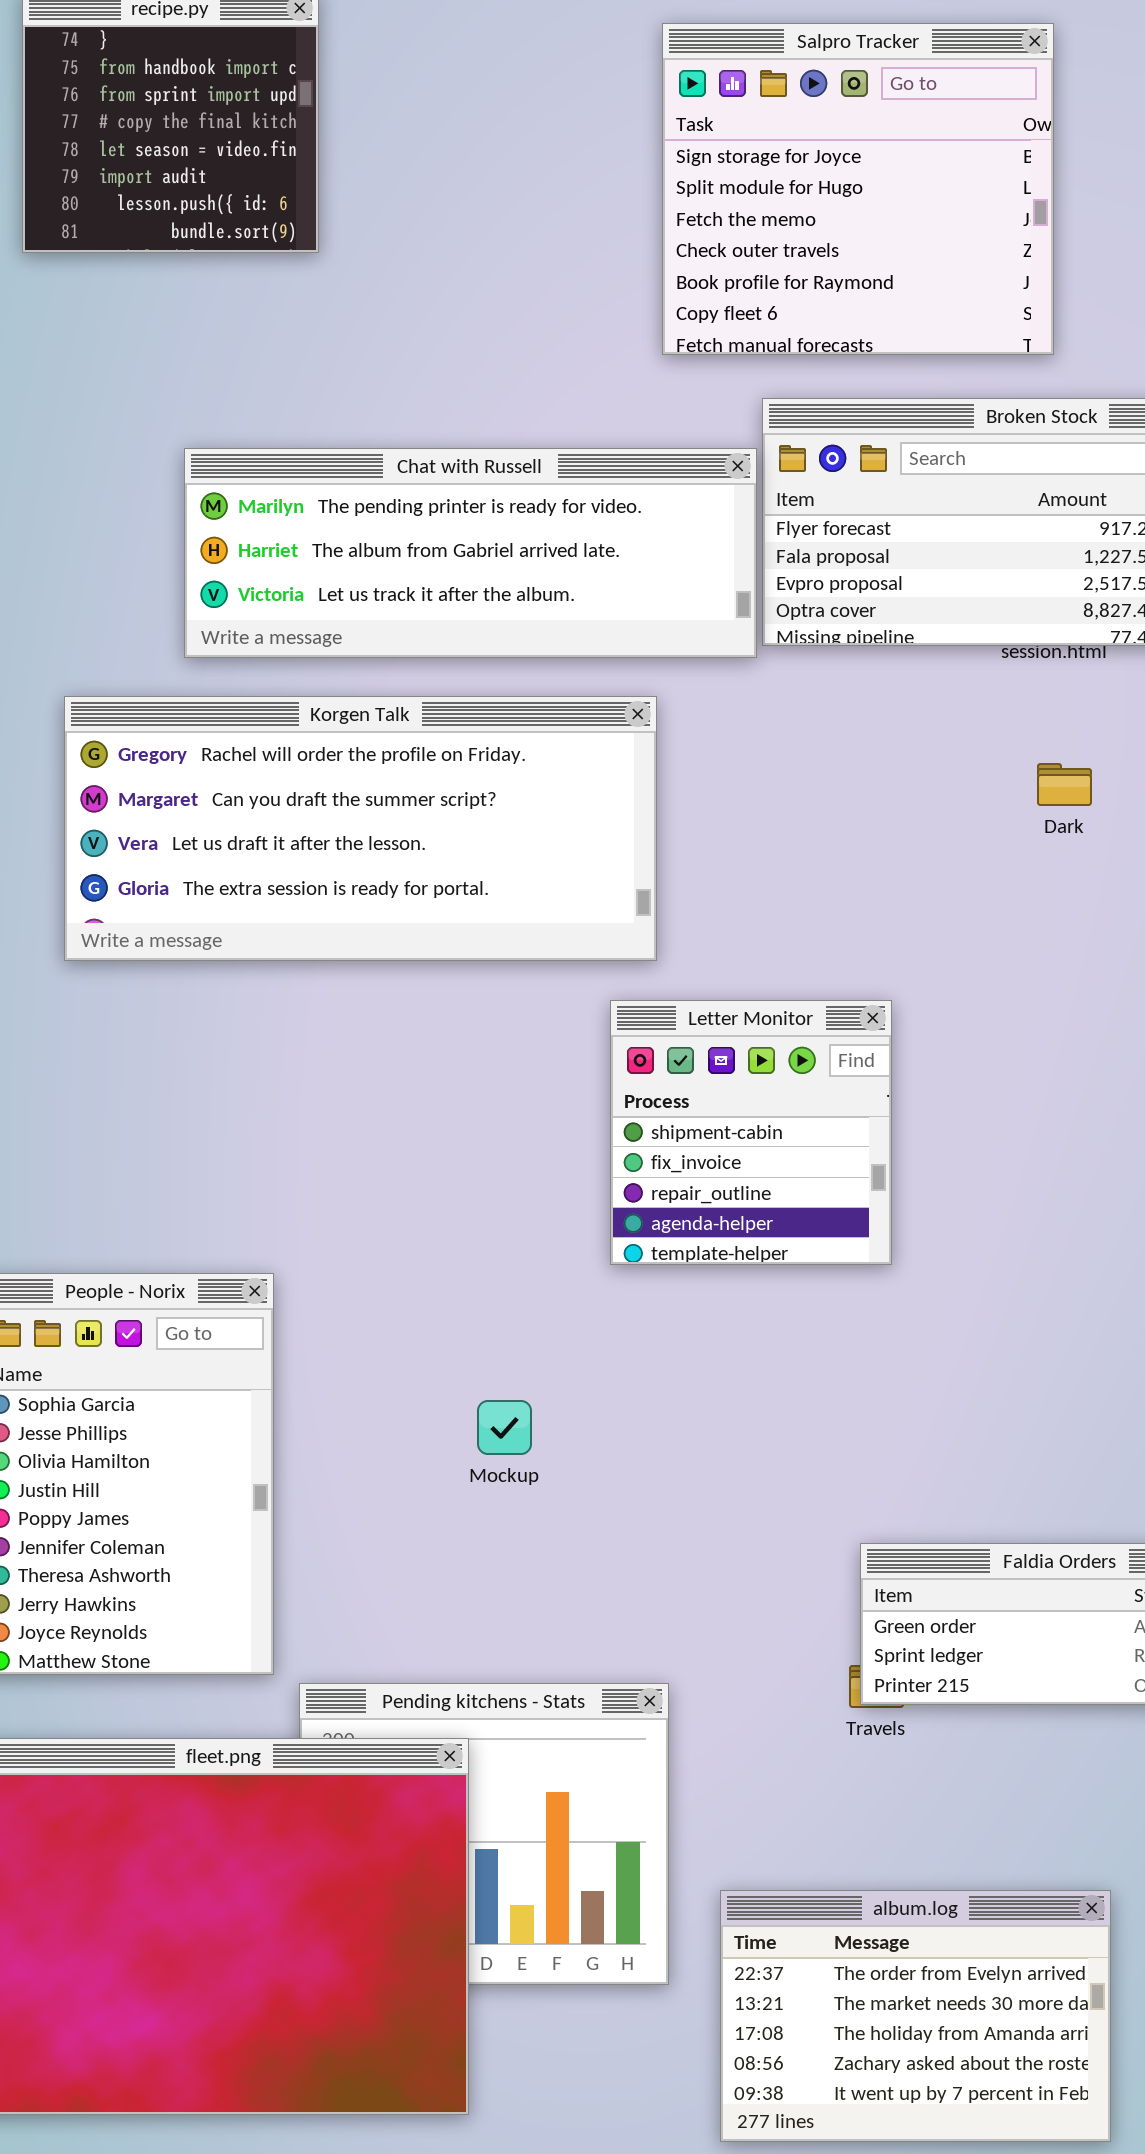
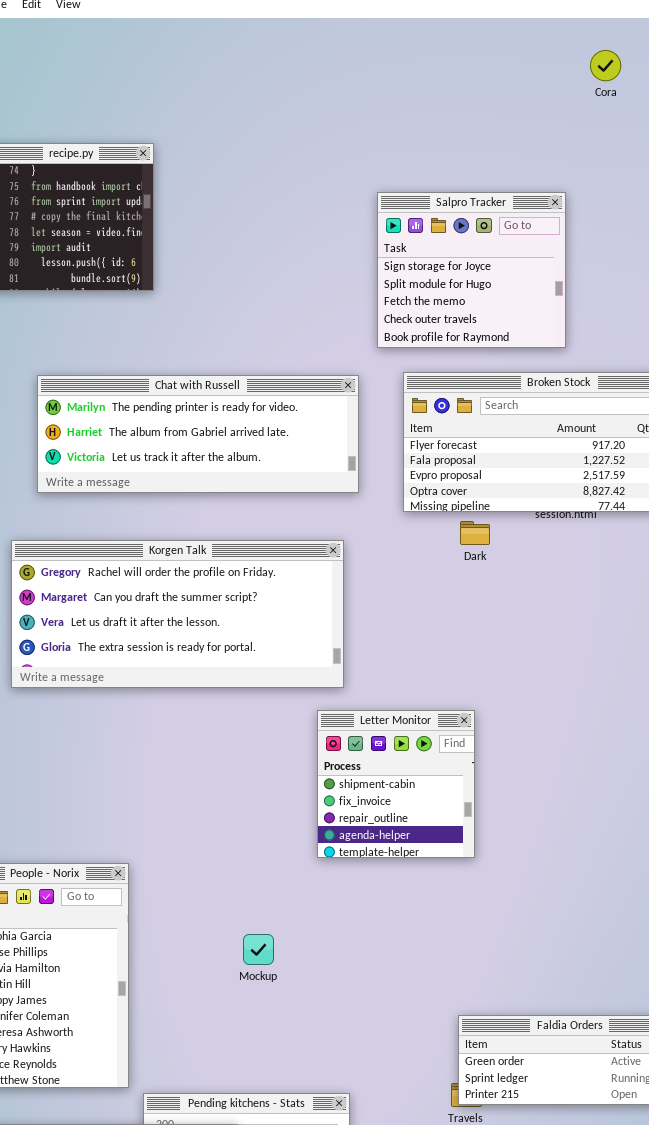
Salpro Tracker: [662,23,1054,355] -> [377,192,566,348], resized
Chat with Russell: [184,448,757,658] -> [37,375,359,493], moved
Dark: [1037,763,1092,806] -> [460,521,490,545], moved

